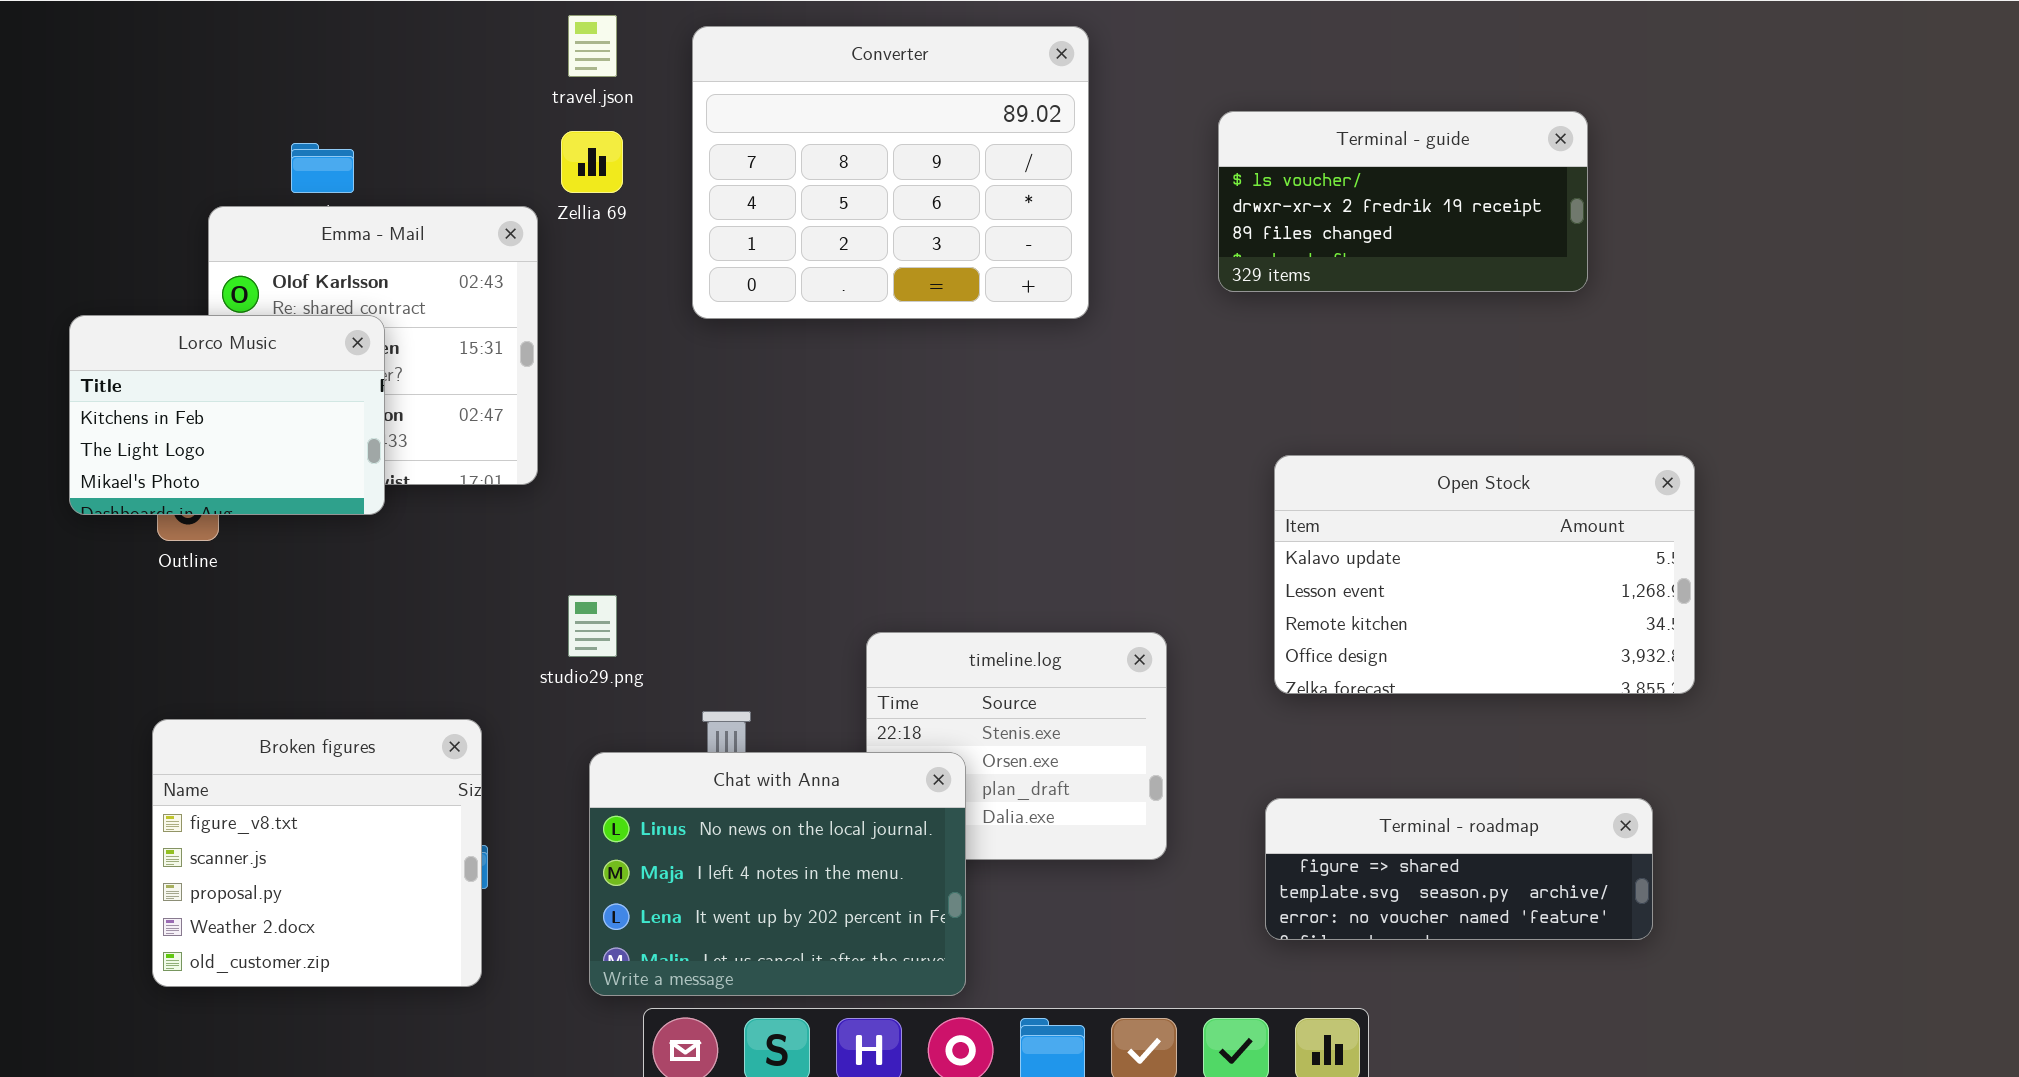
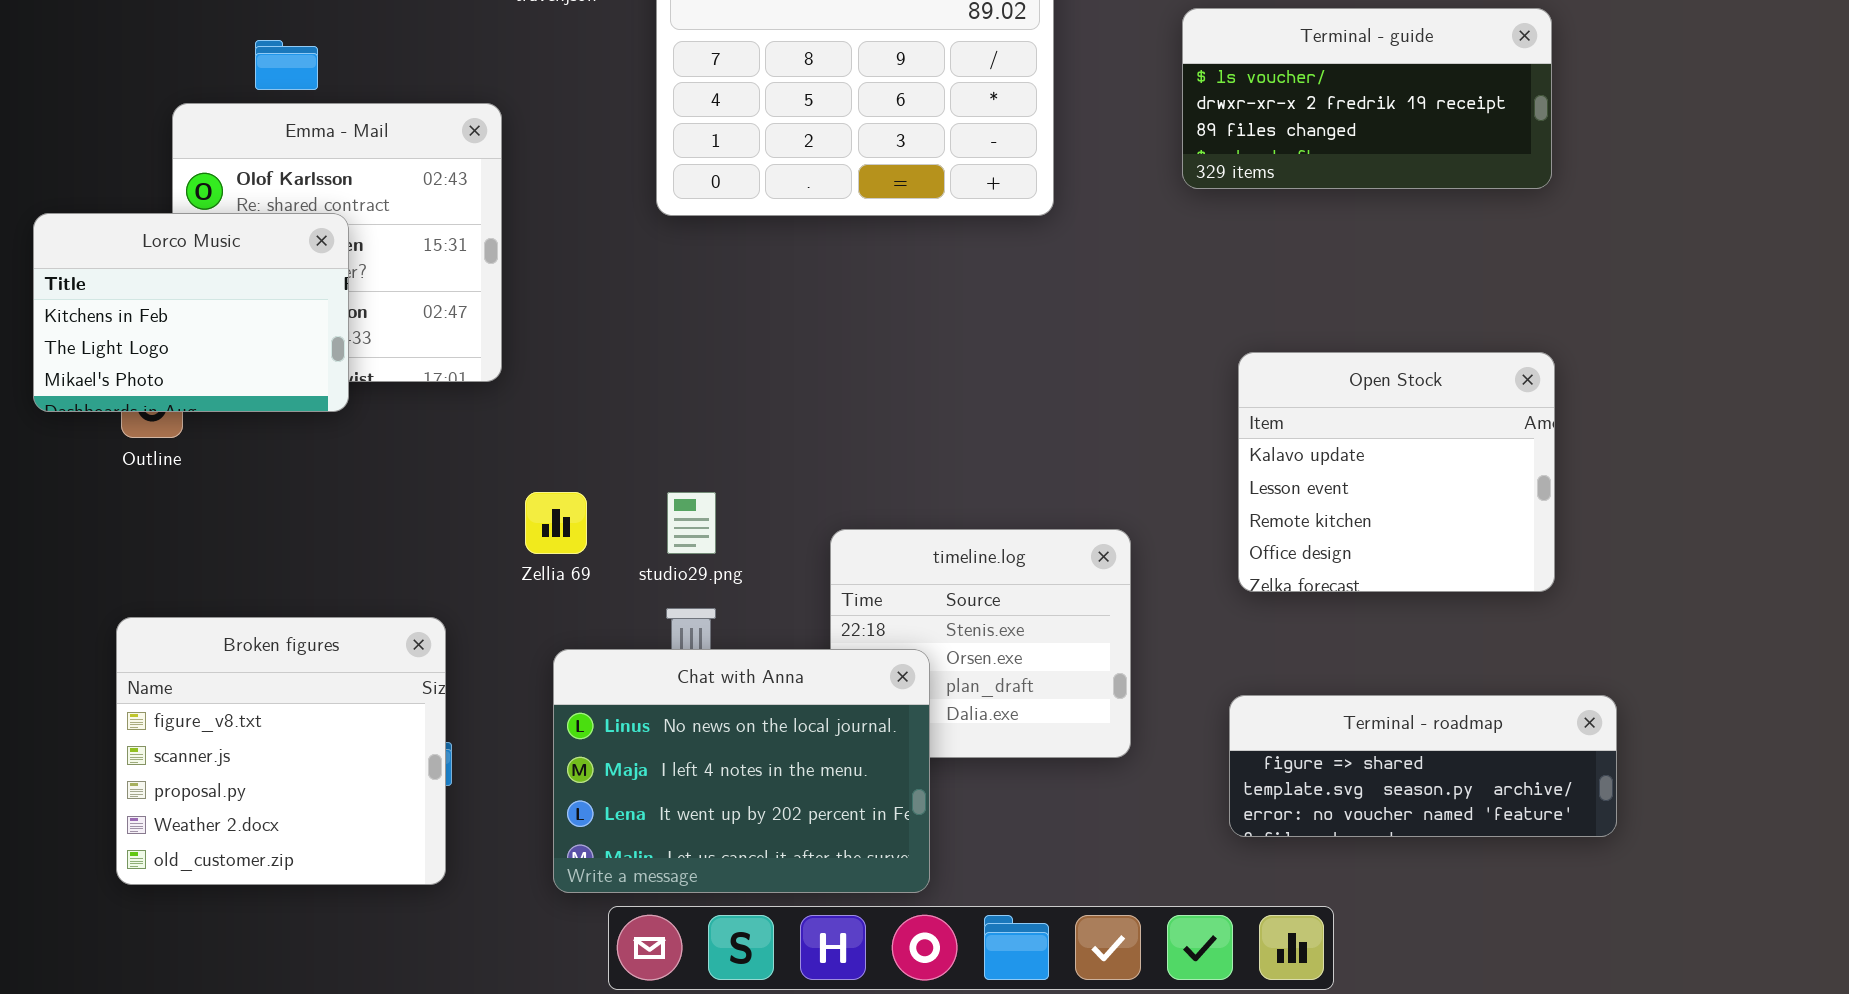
Zellia 69: [561,131,623,193] -> [525,492,587,554], moved
Open Stock: [1274,455,1695,694] -> [1238,352,1555,592], resized
studio29.png: [568,595,617,657] -> [667,492,716,554], moved

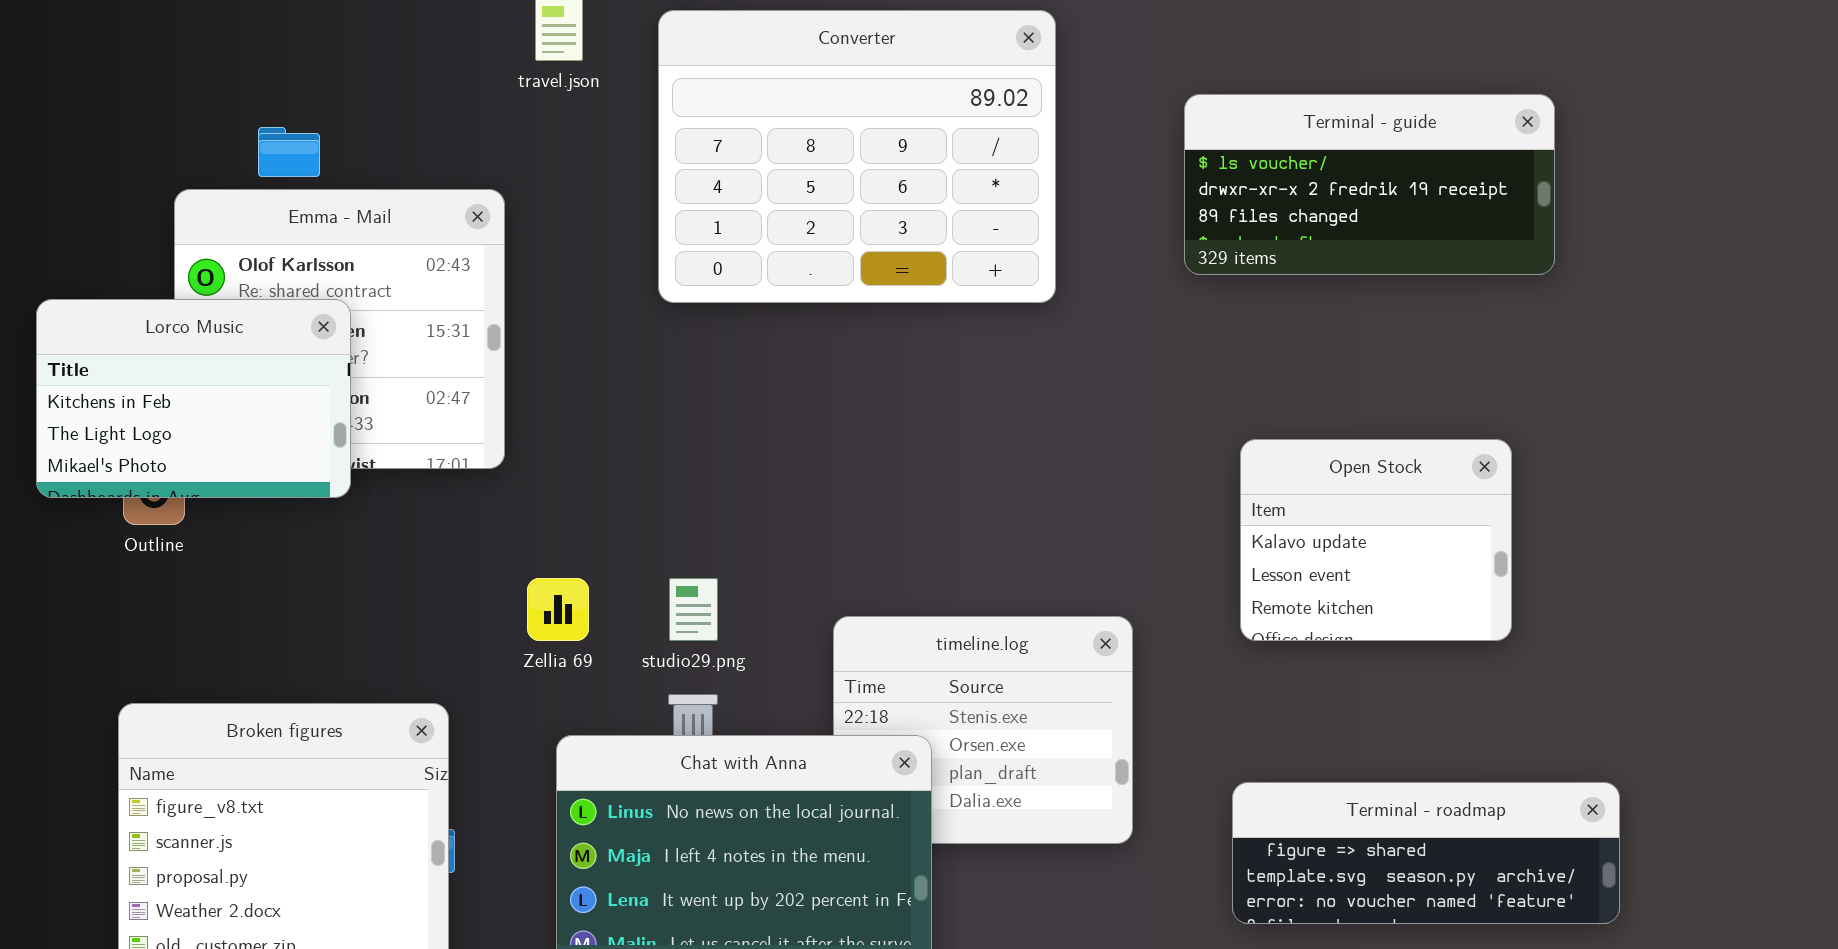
Open Stock: [1238,352,1555,592] -> [1240,439,1512,641], resized

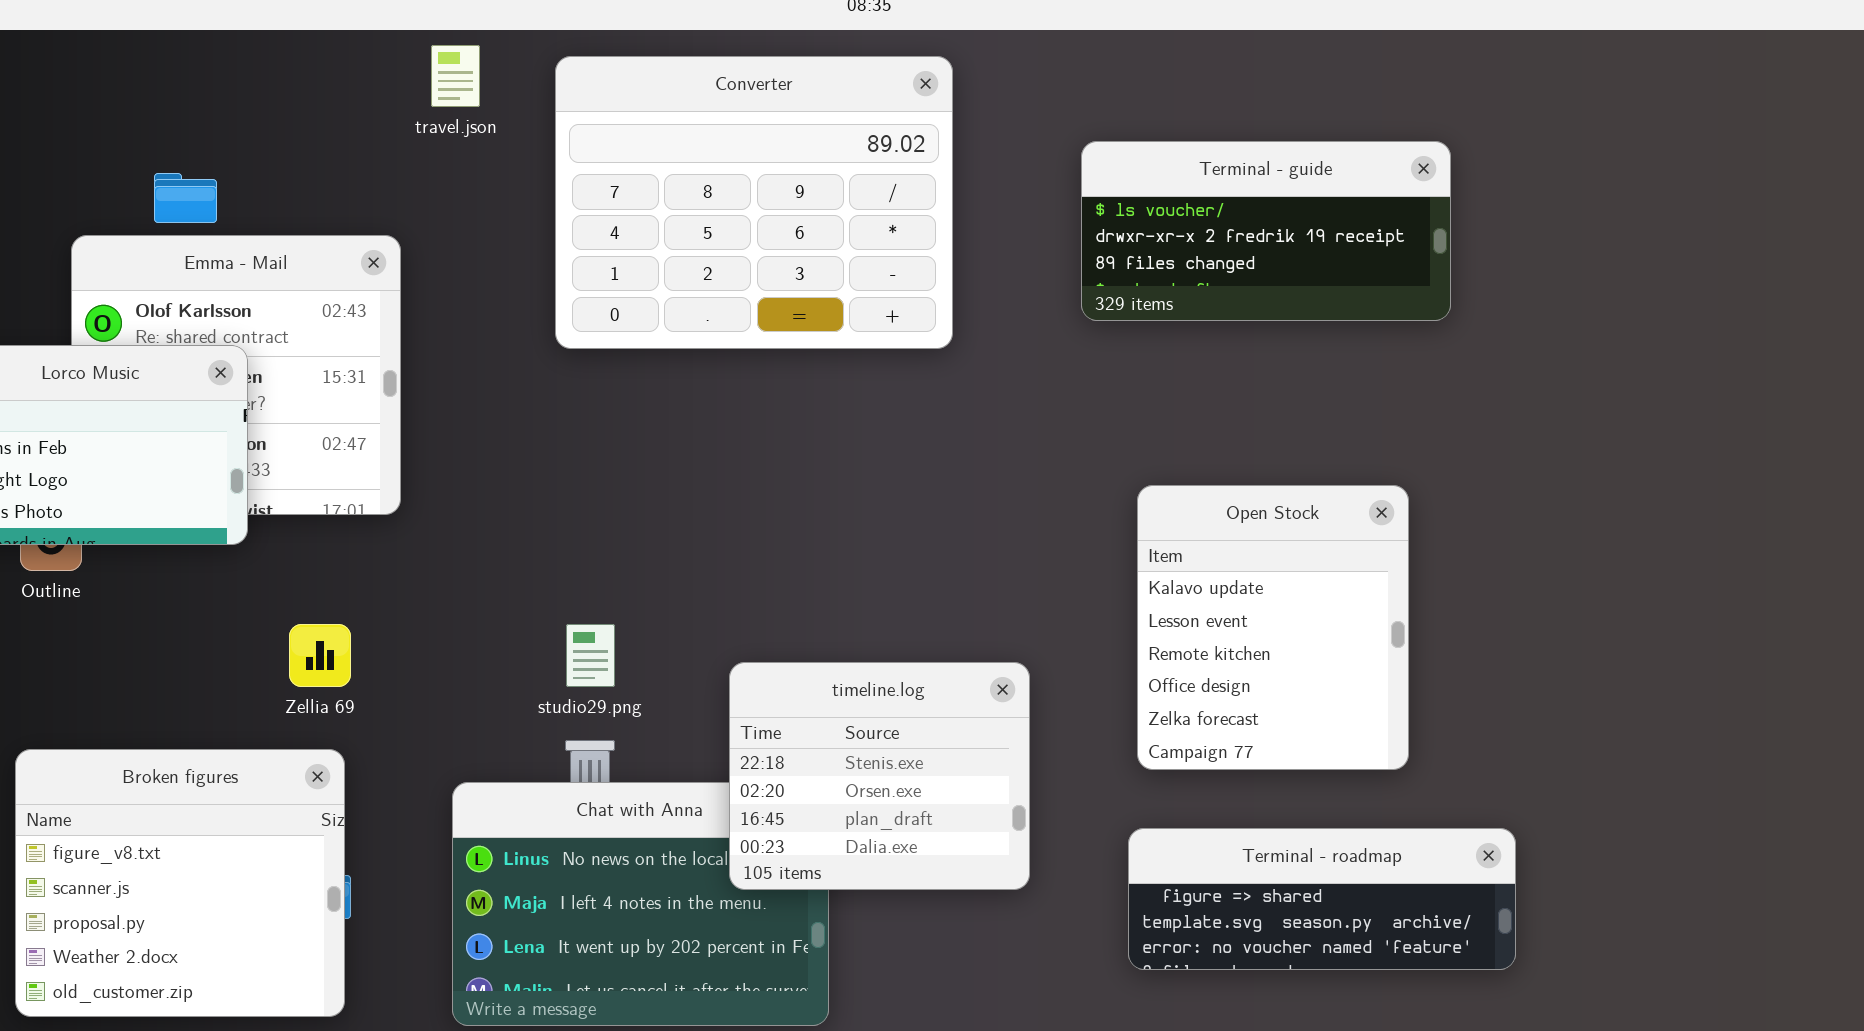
Open Stock: [1240,439,1512,641] -> [1137,485,1409,770], resized
Zellia 69: [527,578,589,641] -> [289,624,351,687], moved
timeline.log: [833,616,1133,844] -> [729,662,1030,890], raised

